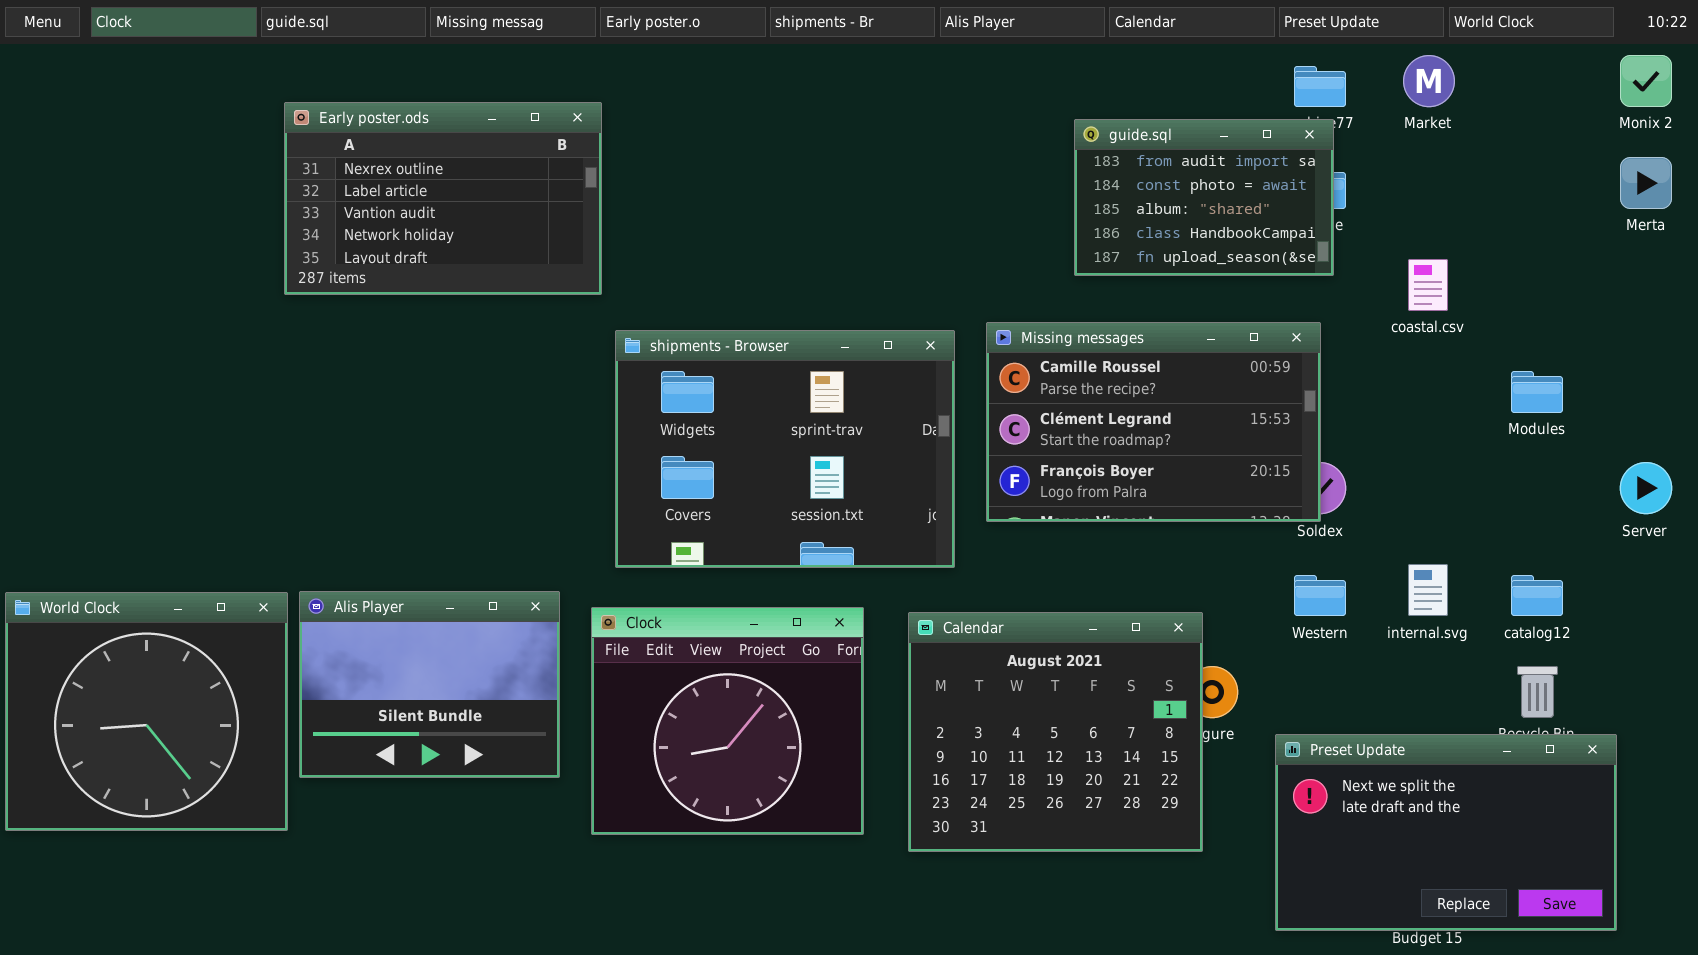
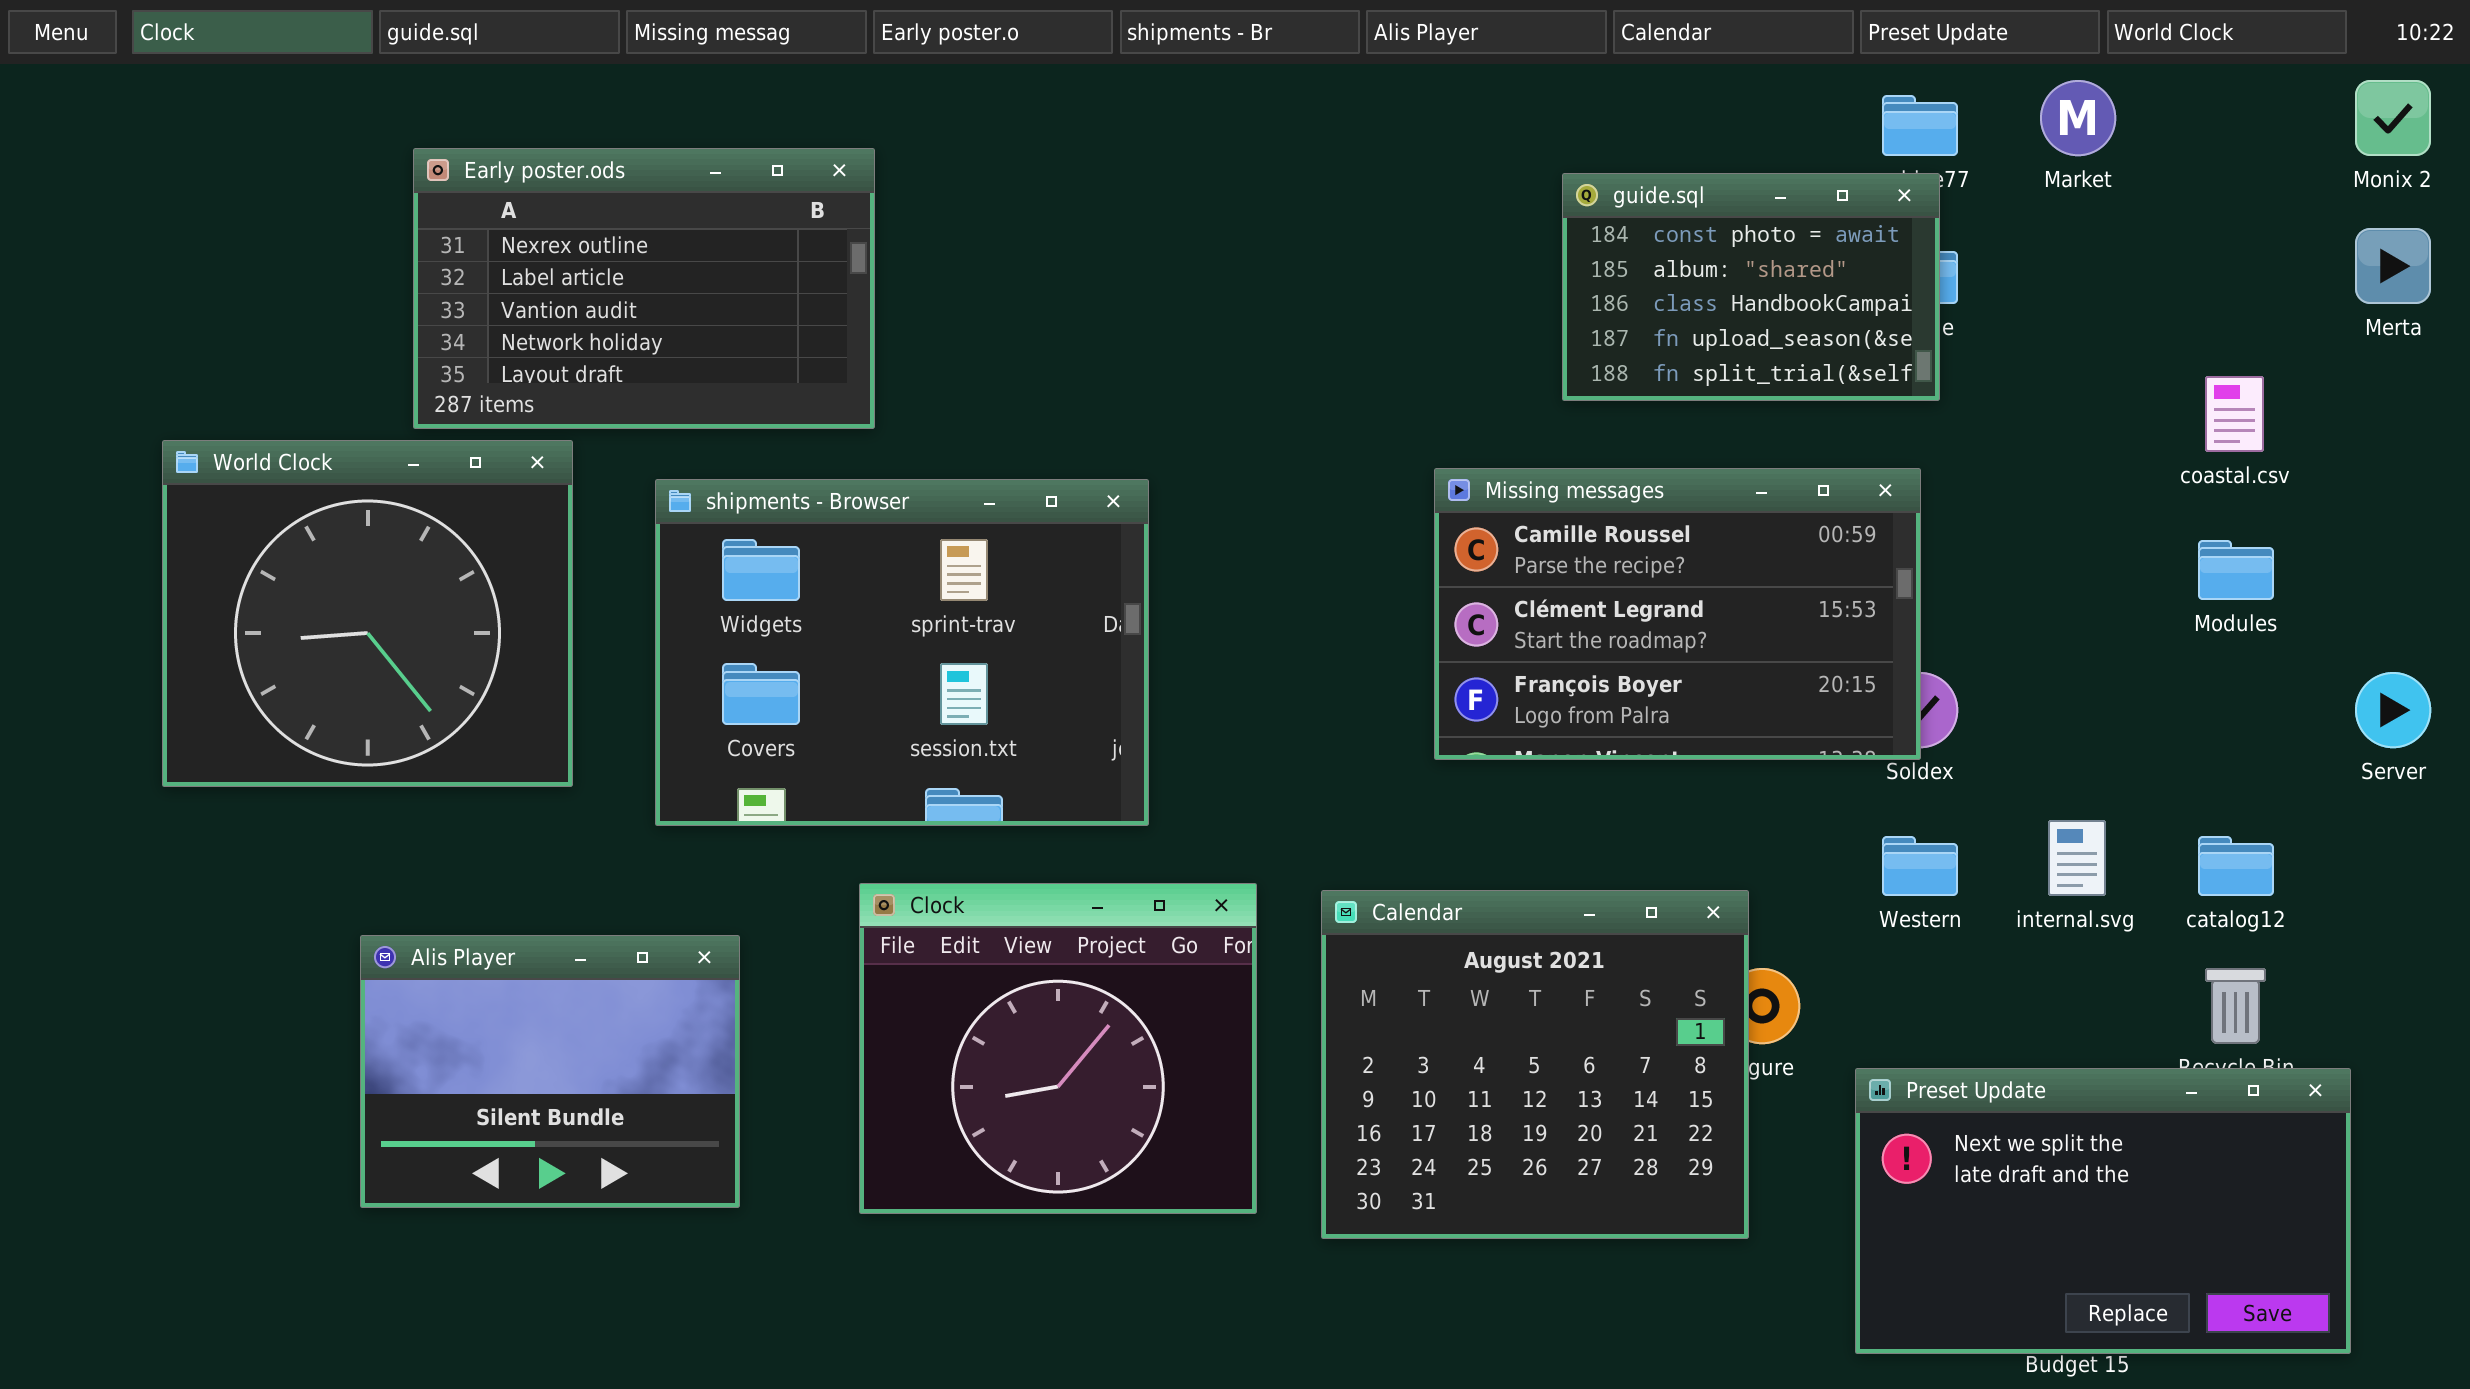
guide.sql: [1074,119,1334,276] -> [1562,173,1940,401], scrolled down 1 row
coastal.csv: [1408,259,1448,311] -> [2205,376,2264,452], moved
shipments - Browser: [615,330,955,568] -> [655,479,1149,826], moved
Alis Player: [299,591,560,778] -> [360,935,740,1208], moved
World Clock: [5,592,288,831] -> [162,440,573,787], moved

